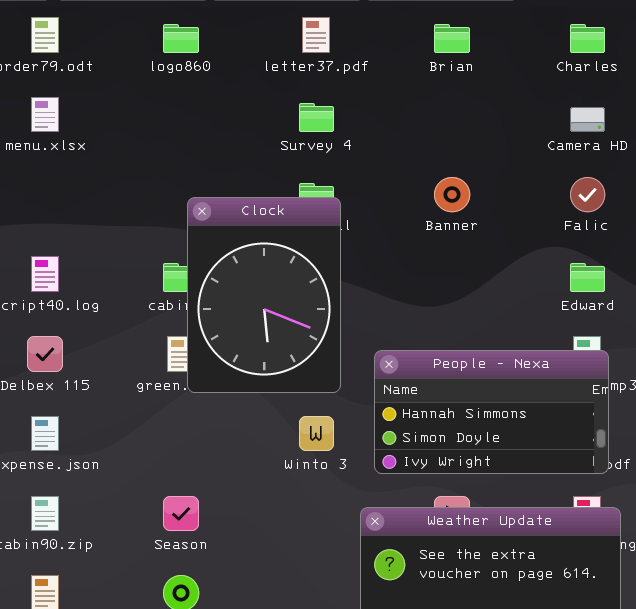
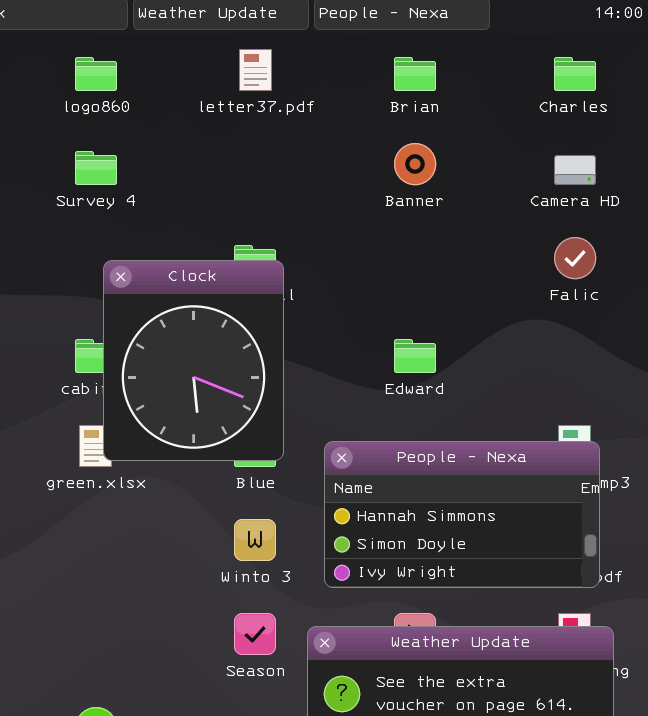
Survey 4: [299,103,334,132] -> [75,151,117,185], moved
Banner: [434,177,470,212] -> [394,143,436,185], moved
Clock: [187,197,341,393] -> [103,260,284,461], resized
Edward: [570,263,605,292] -> [394,339,436,373], moved
Season: [163,496,199,531] -> [234,613,276,655], moved

